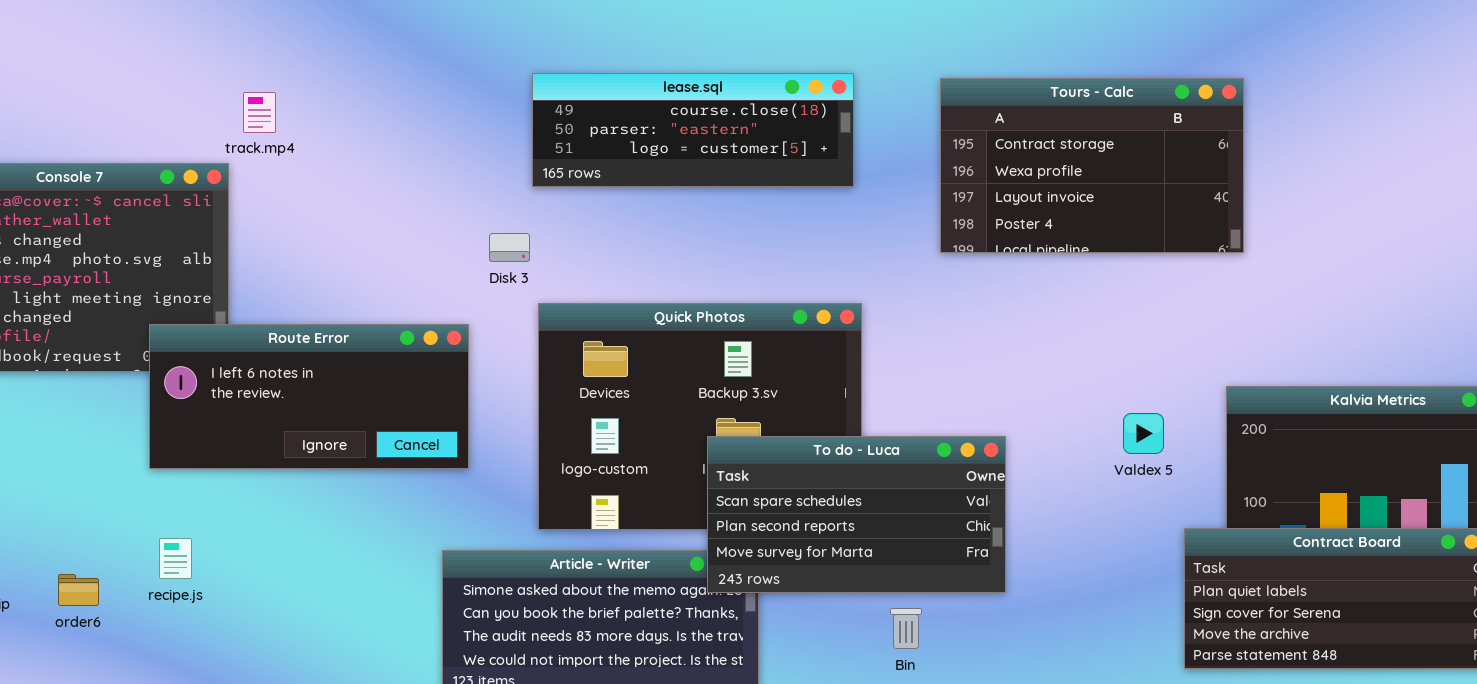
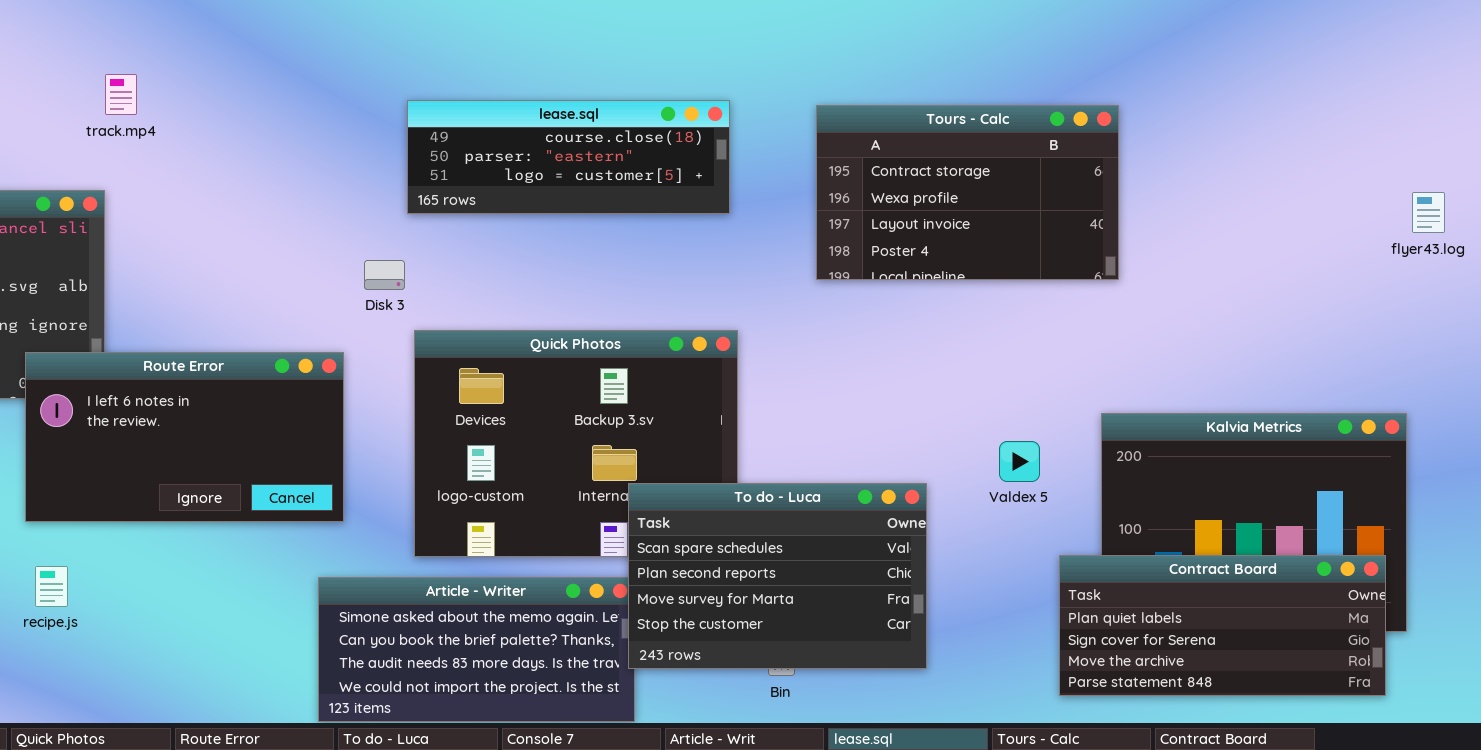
track.mp4: [243,92,276,133] -> [105,74,137,115], moved
Route Error: [149,324,469,469] -> [25,352,344,522], resized
To do - Luca: [707,436,1006,593] -> [628,483,927,669], moved, resized

